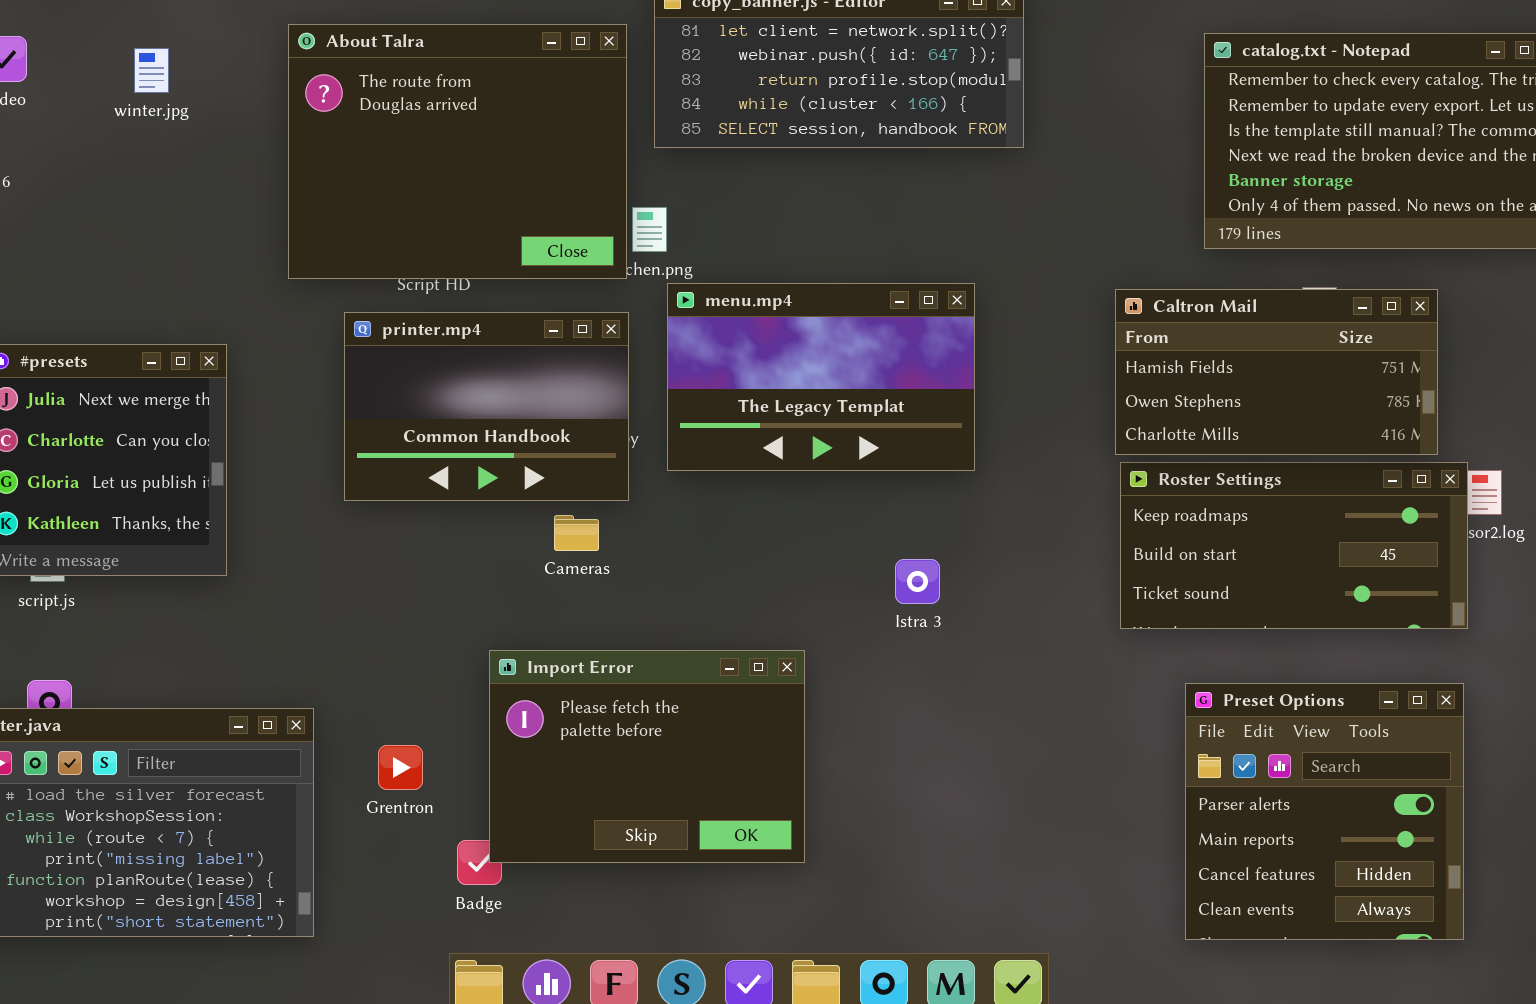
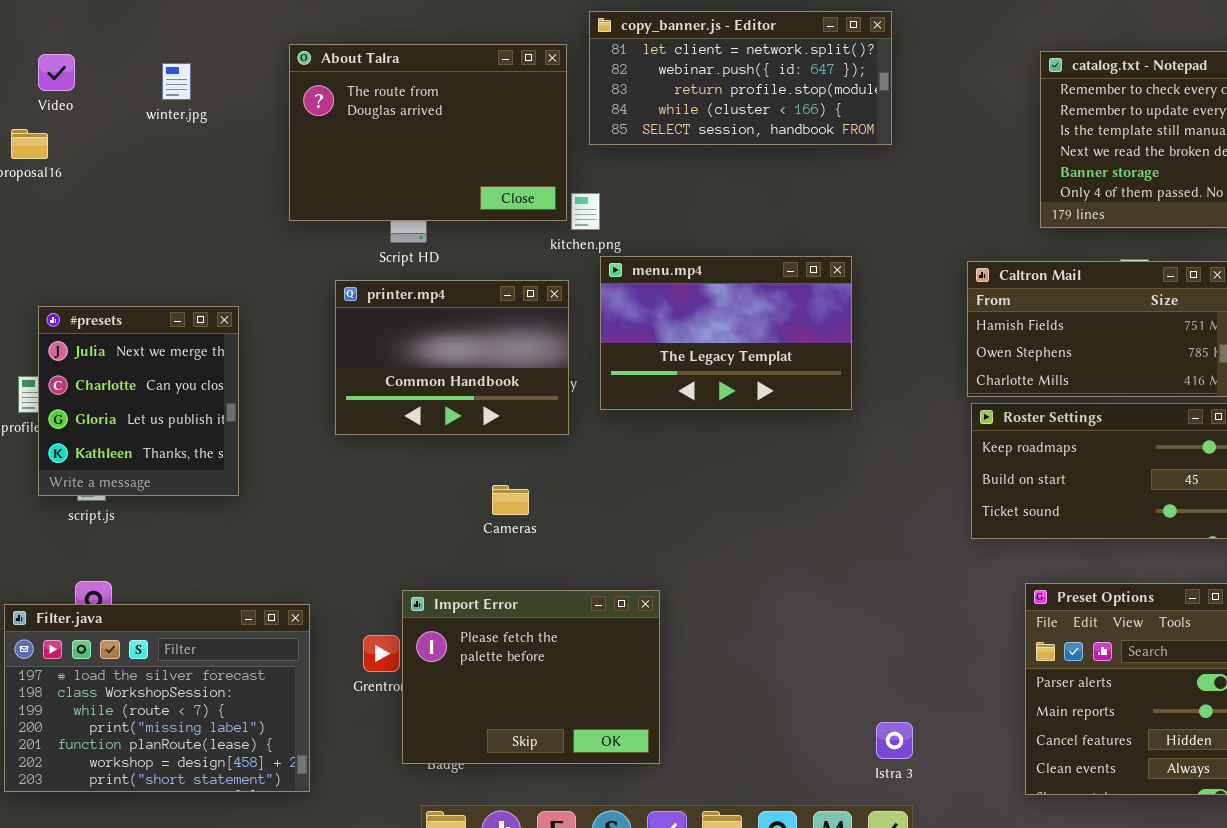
About Talra: [288,24,627,279] -> [289,44,567,221], resized
Cameras: [554,515,599,551] -> [492,485,529,515], moved
Istra 3: [895,559,940,604] -> [876,722,913,759], moved
Import Error: [489,650,805,863] -> [402,590,660,764], moved

